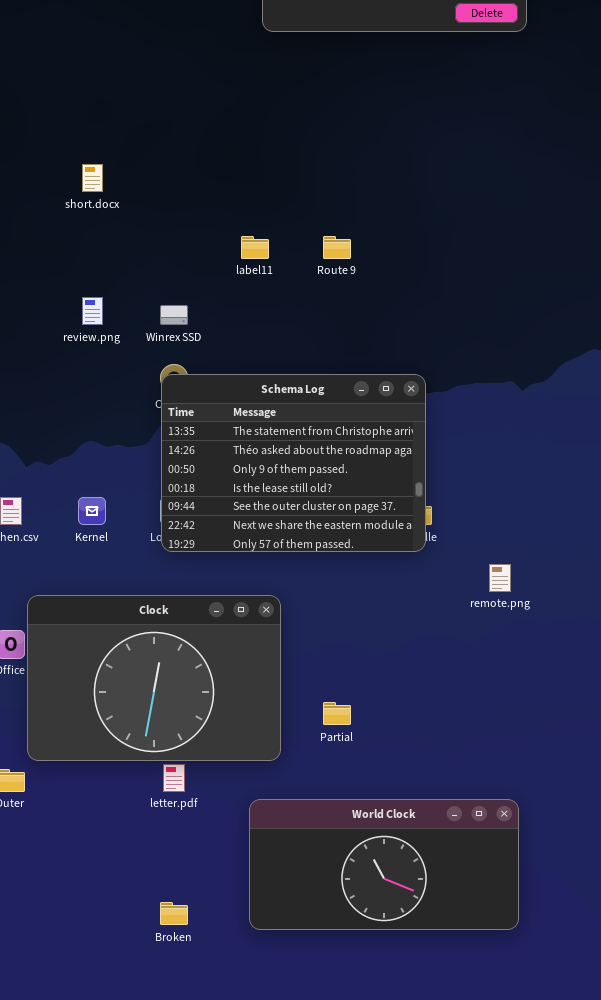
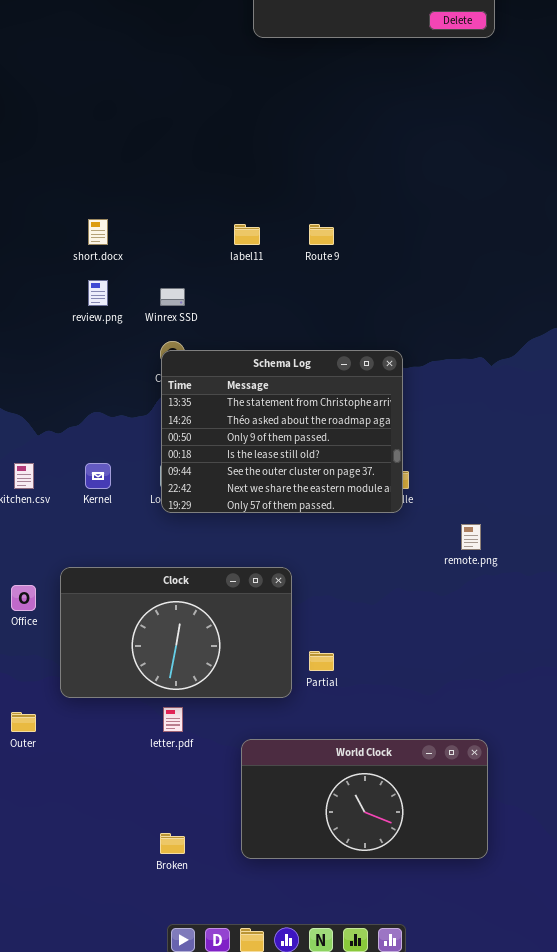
short.docx: [82,164,103,192] -> [88,219,108,245], moved
Clock: [27,595,281,761] -> [60,567,292,698], moved, resized

